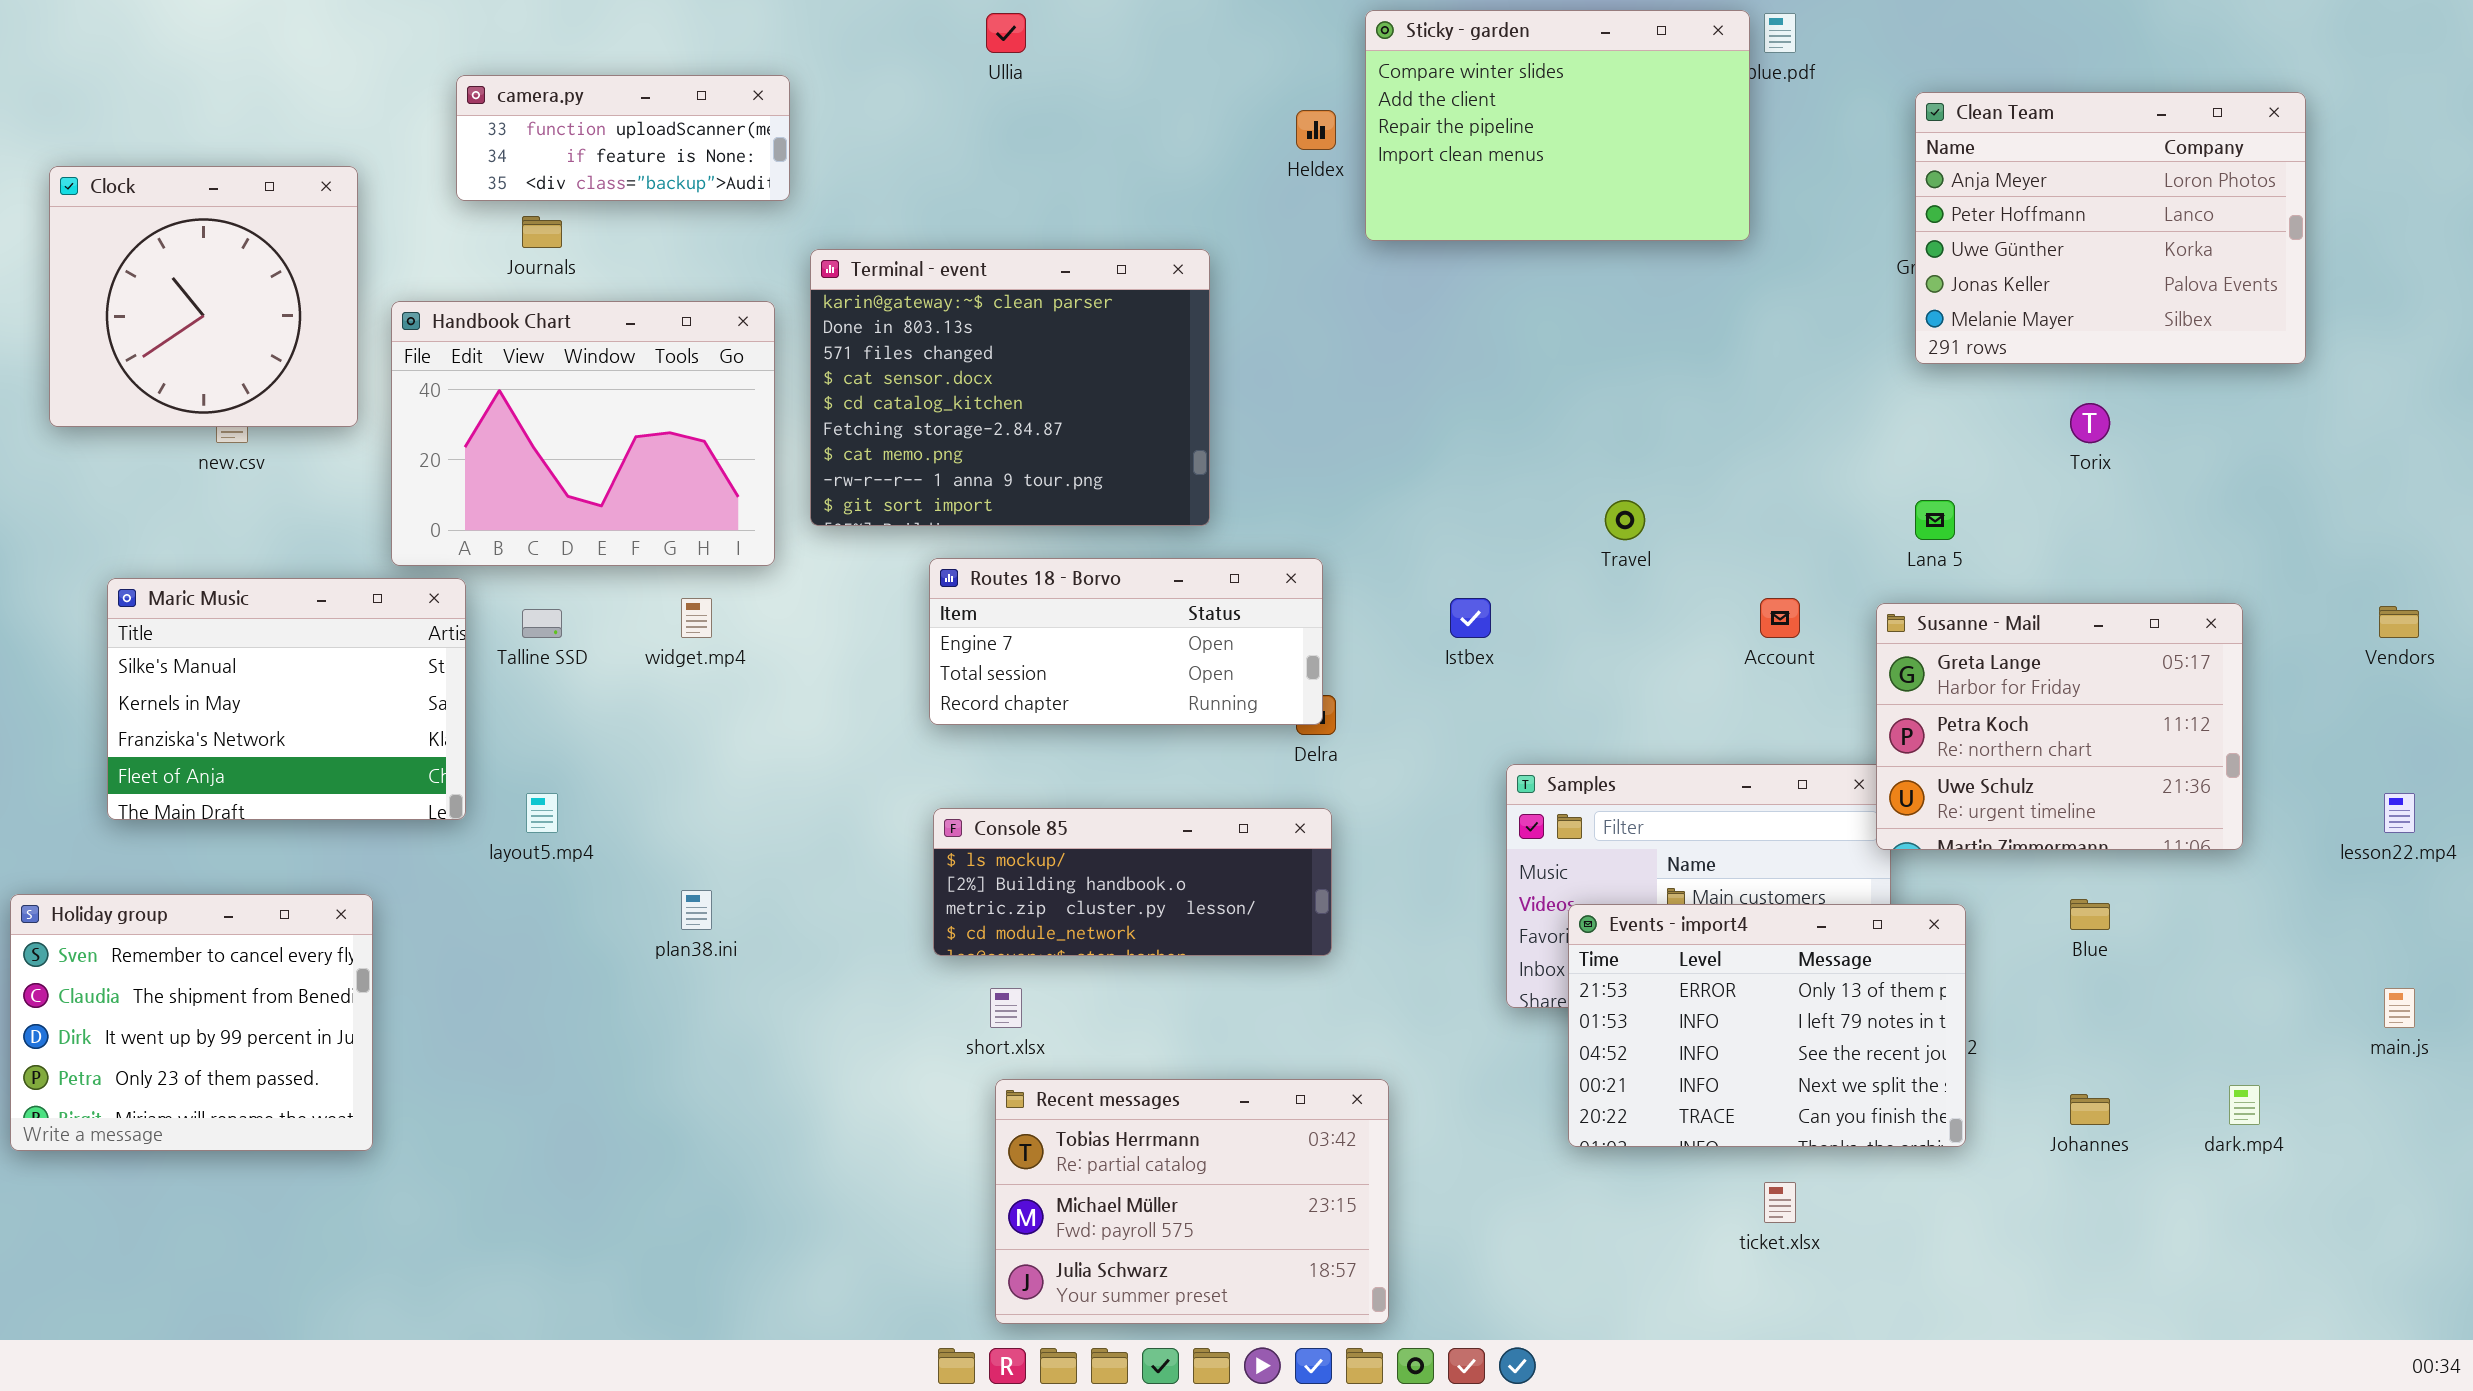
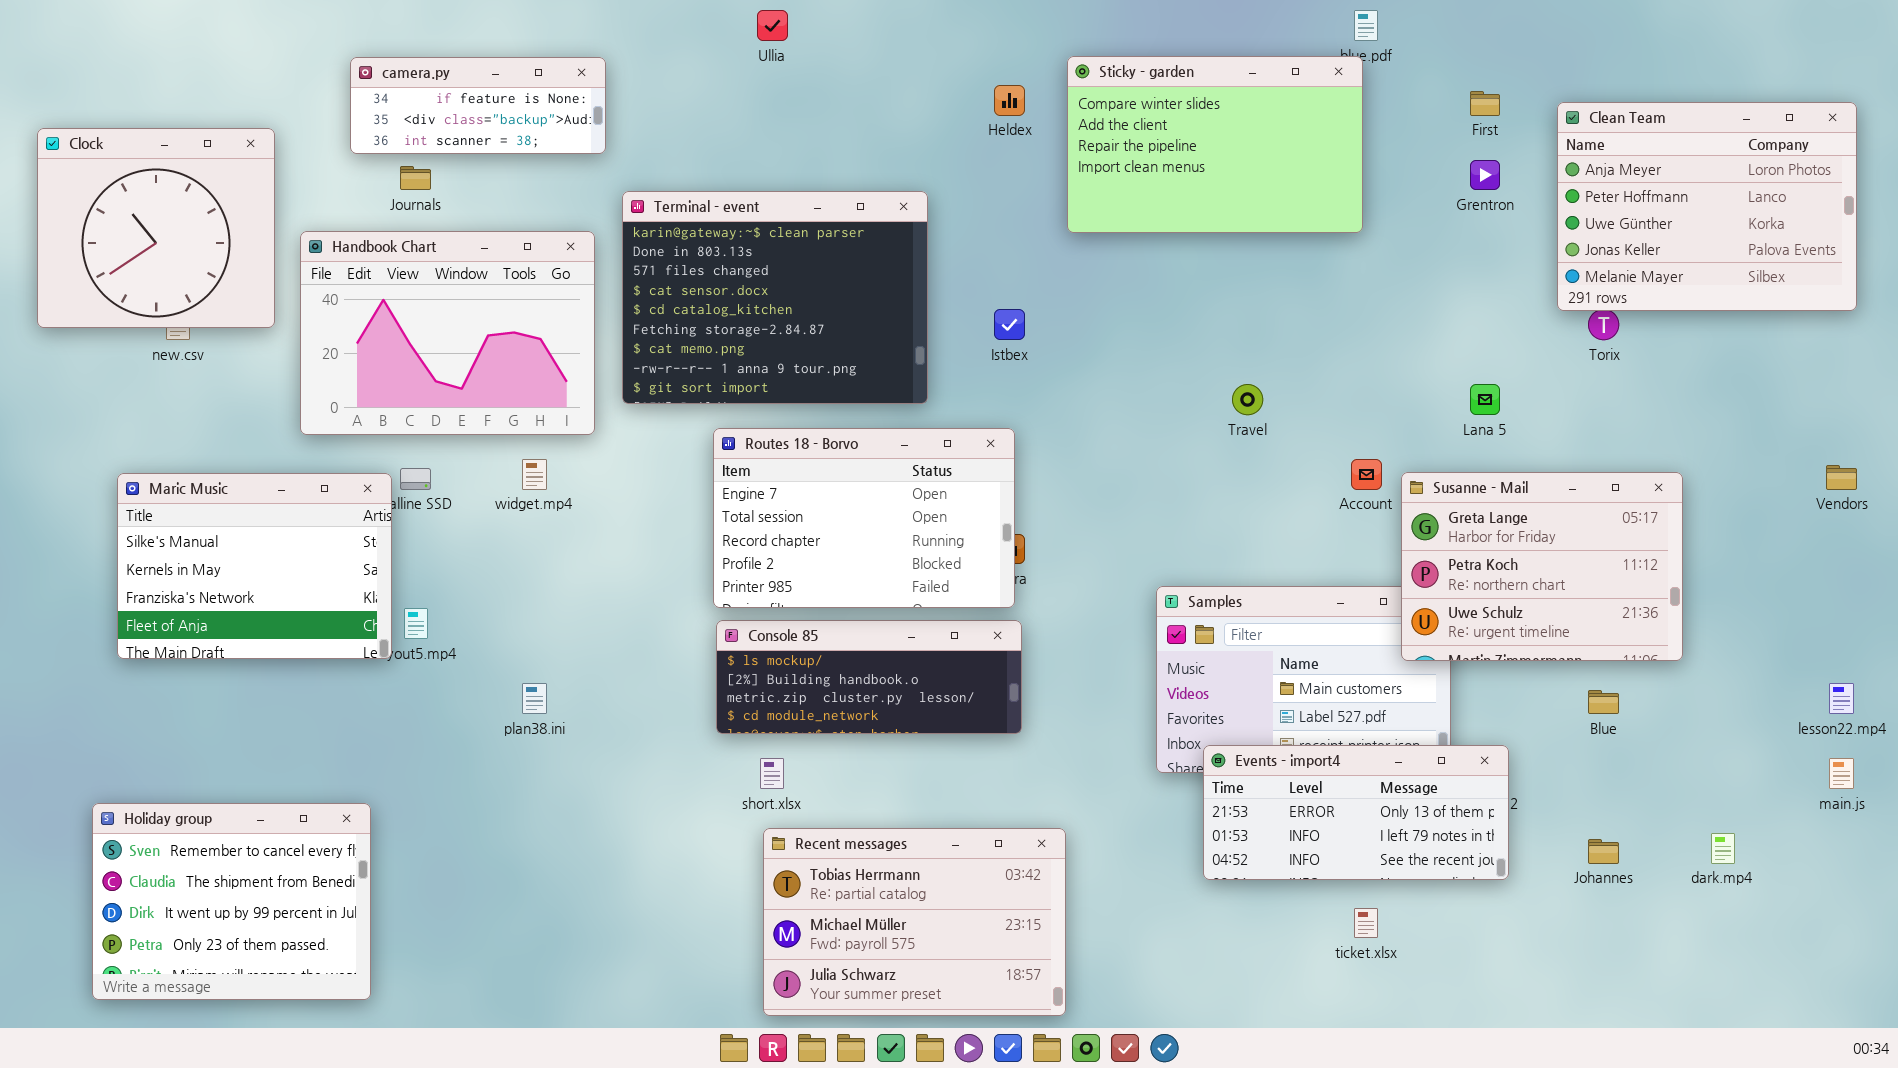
Sticky - garden: [1365,10,1750,241] -> [1067,56,1363,233], moved
camera.py: [456,75,790,201] -> [350,57,606,154], scrolled down 1 row
Clean Team: [1915,92,2306,364] -> [1557,102,1857,311], moved
Routes 18 - Borvo: [929,558,1323,725] -> [713,428,1015,608], resized
Maric Music: [107,578,466,820] -> [117,473,392,659], moved
Istbex: [1450,598,1491,638] -> [994,309,1025,340], moved
Susanne - Mail: [1876,603,2243,850] -> [1401,472,1683,661], moved
lesson22.mp4: [2384,793,2415,833] -> [1829,683,1854,714], moved
Holiday group: [10,894,373,1151] -> [92,803,371,1000], moved
Events - import4: [1568,904,1966,1147] -> [1203,745,1509,880], resized

